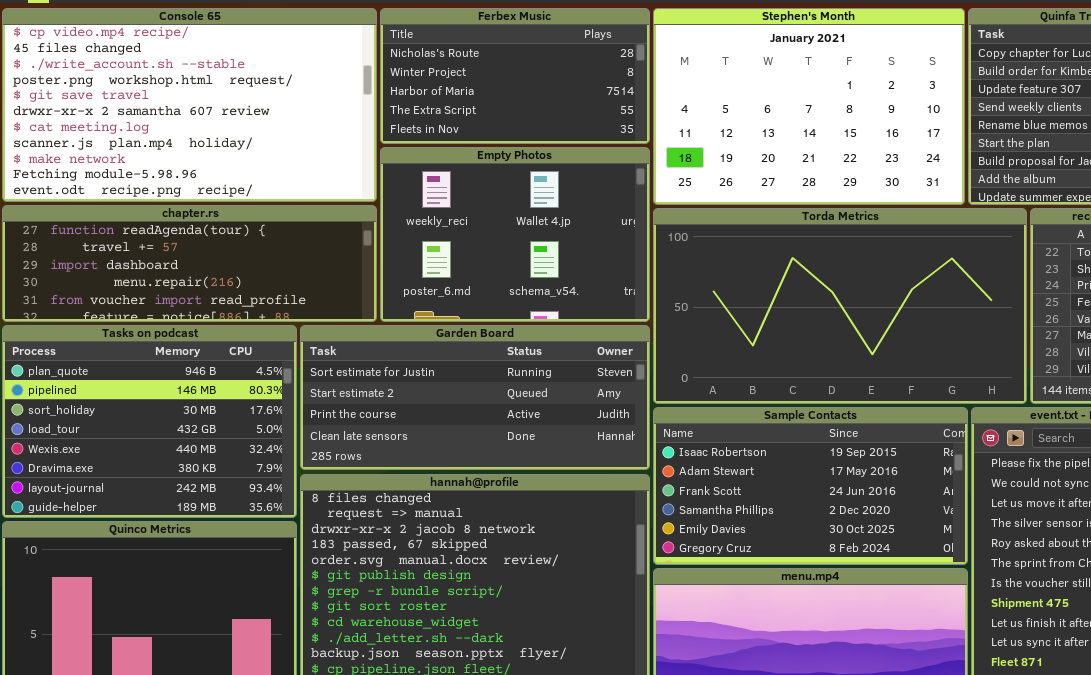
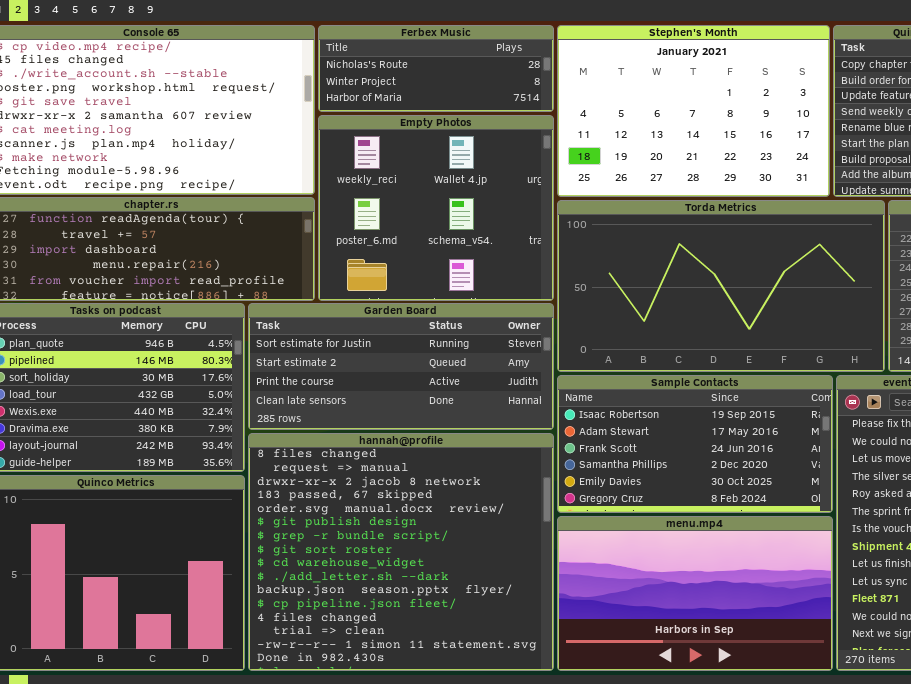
Ferbex Music: [380,8,650,144] -> [318,25,554,112], resized
Empty Photos: [380,147,650,322] -> [318,115,554,301], resized

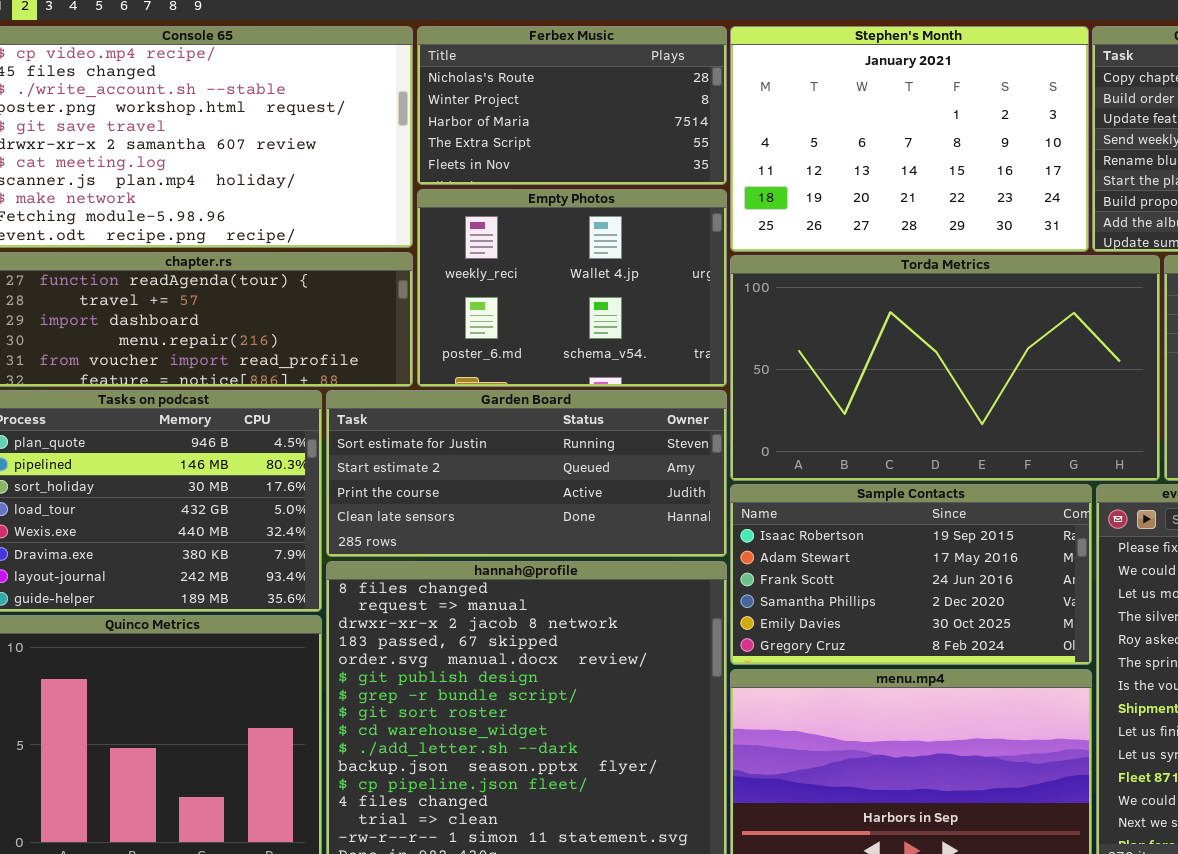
Ferbex Music: [318,25,554,112] -> [417,26,727,185], resized
Empty Photos: [318,115,554,301] -> [417,189,727,387], resized

